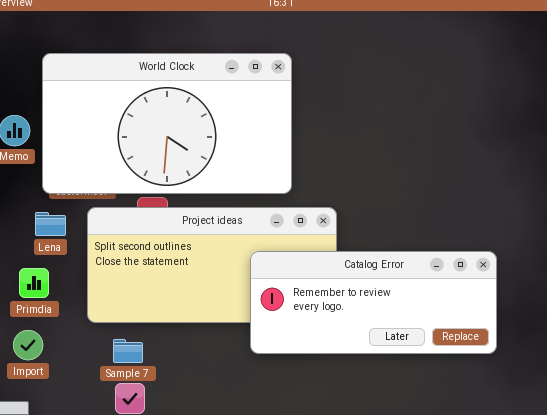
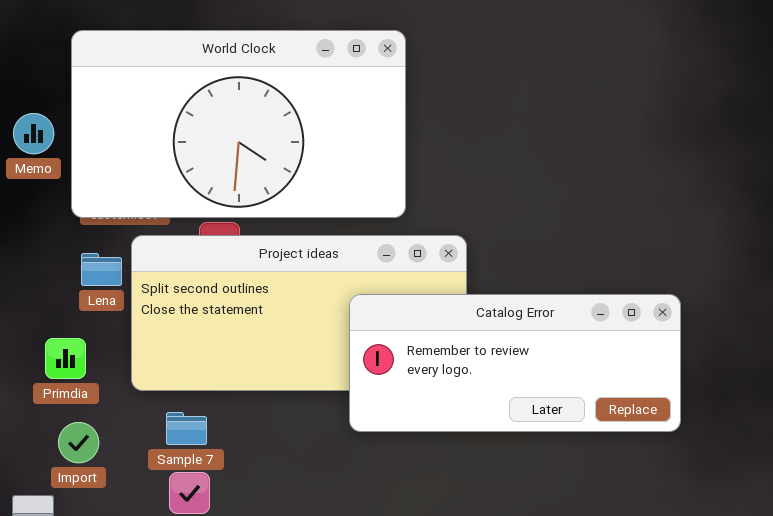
Lena: [35,212,66,236] -> [81,253,122,286], moved
Primdia: [19,268,49,298] -> [45,338,86,379], moved
Import: [13,330,43,360] -> [58,422,99,463], moved

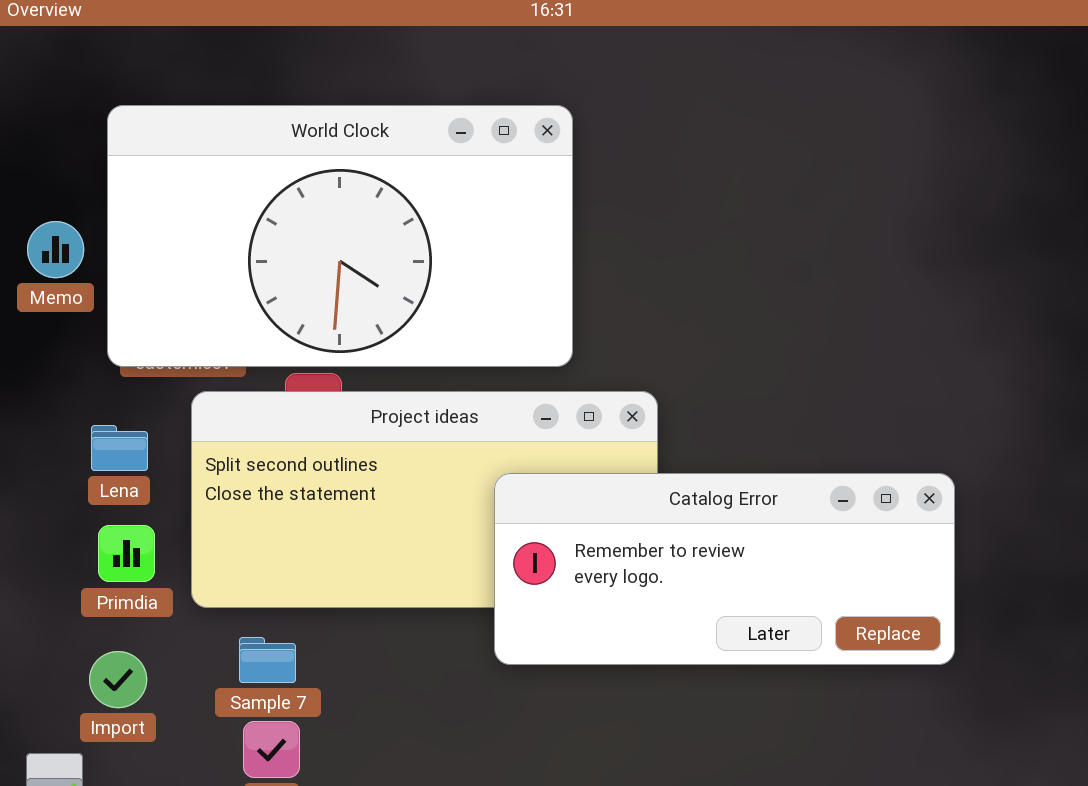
Lena: [81,253,122,286] -> [91,425,148,471], moved
Primdia: [45,338,86,379] -> [98,525,155,582], moved

